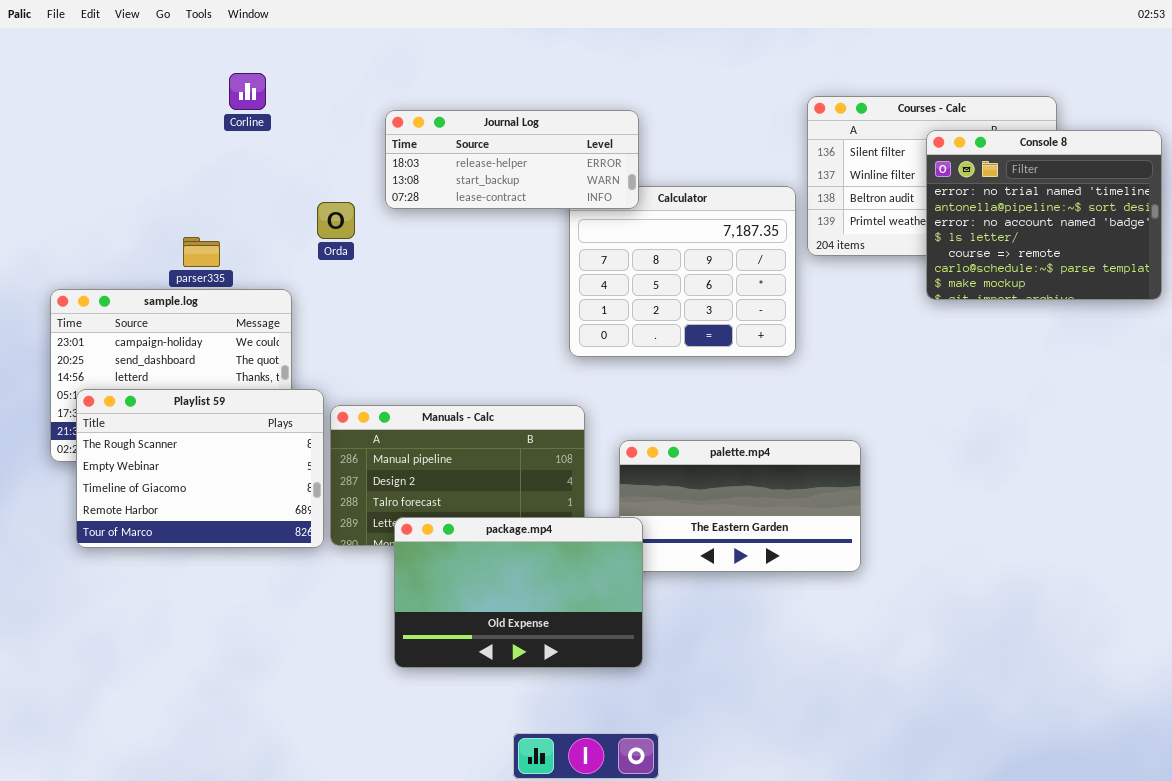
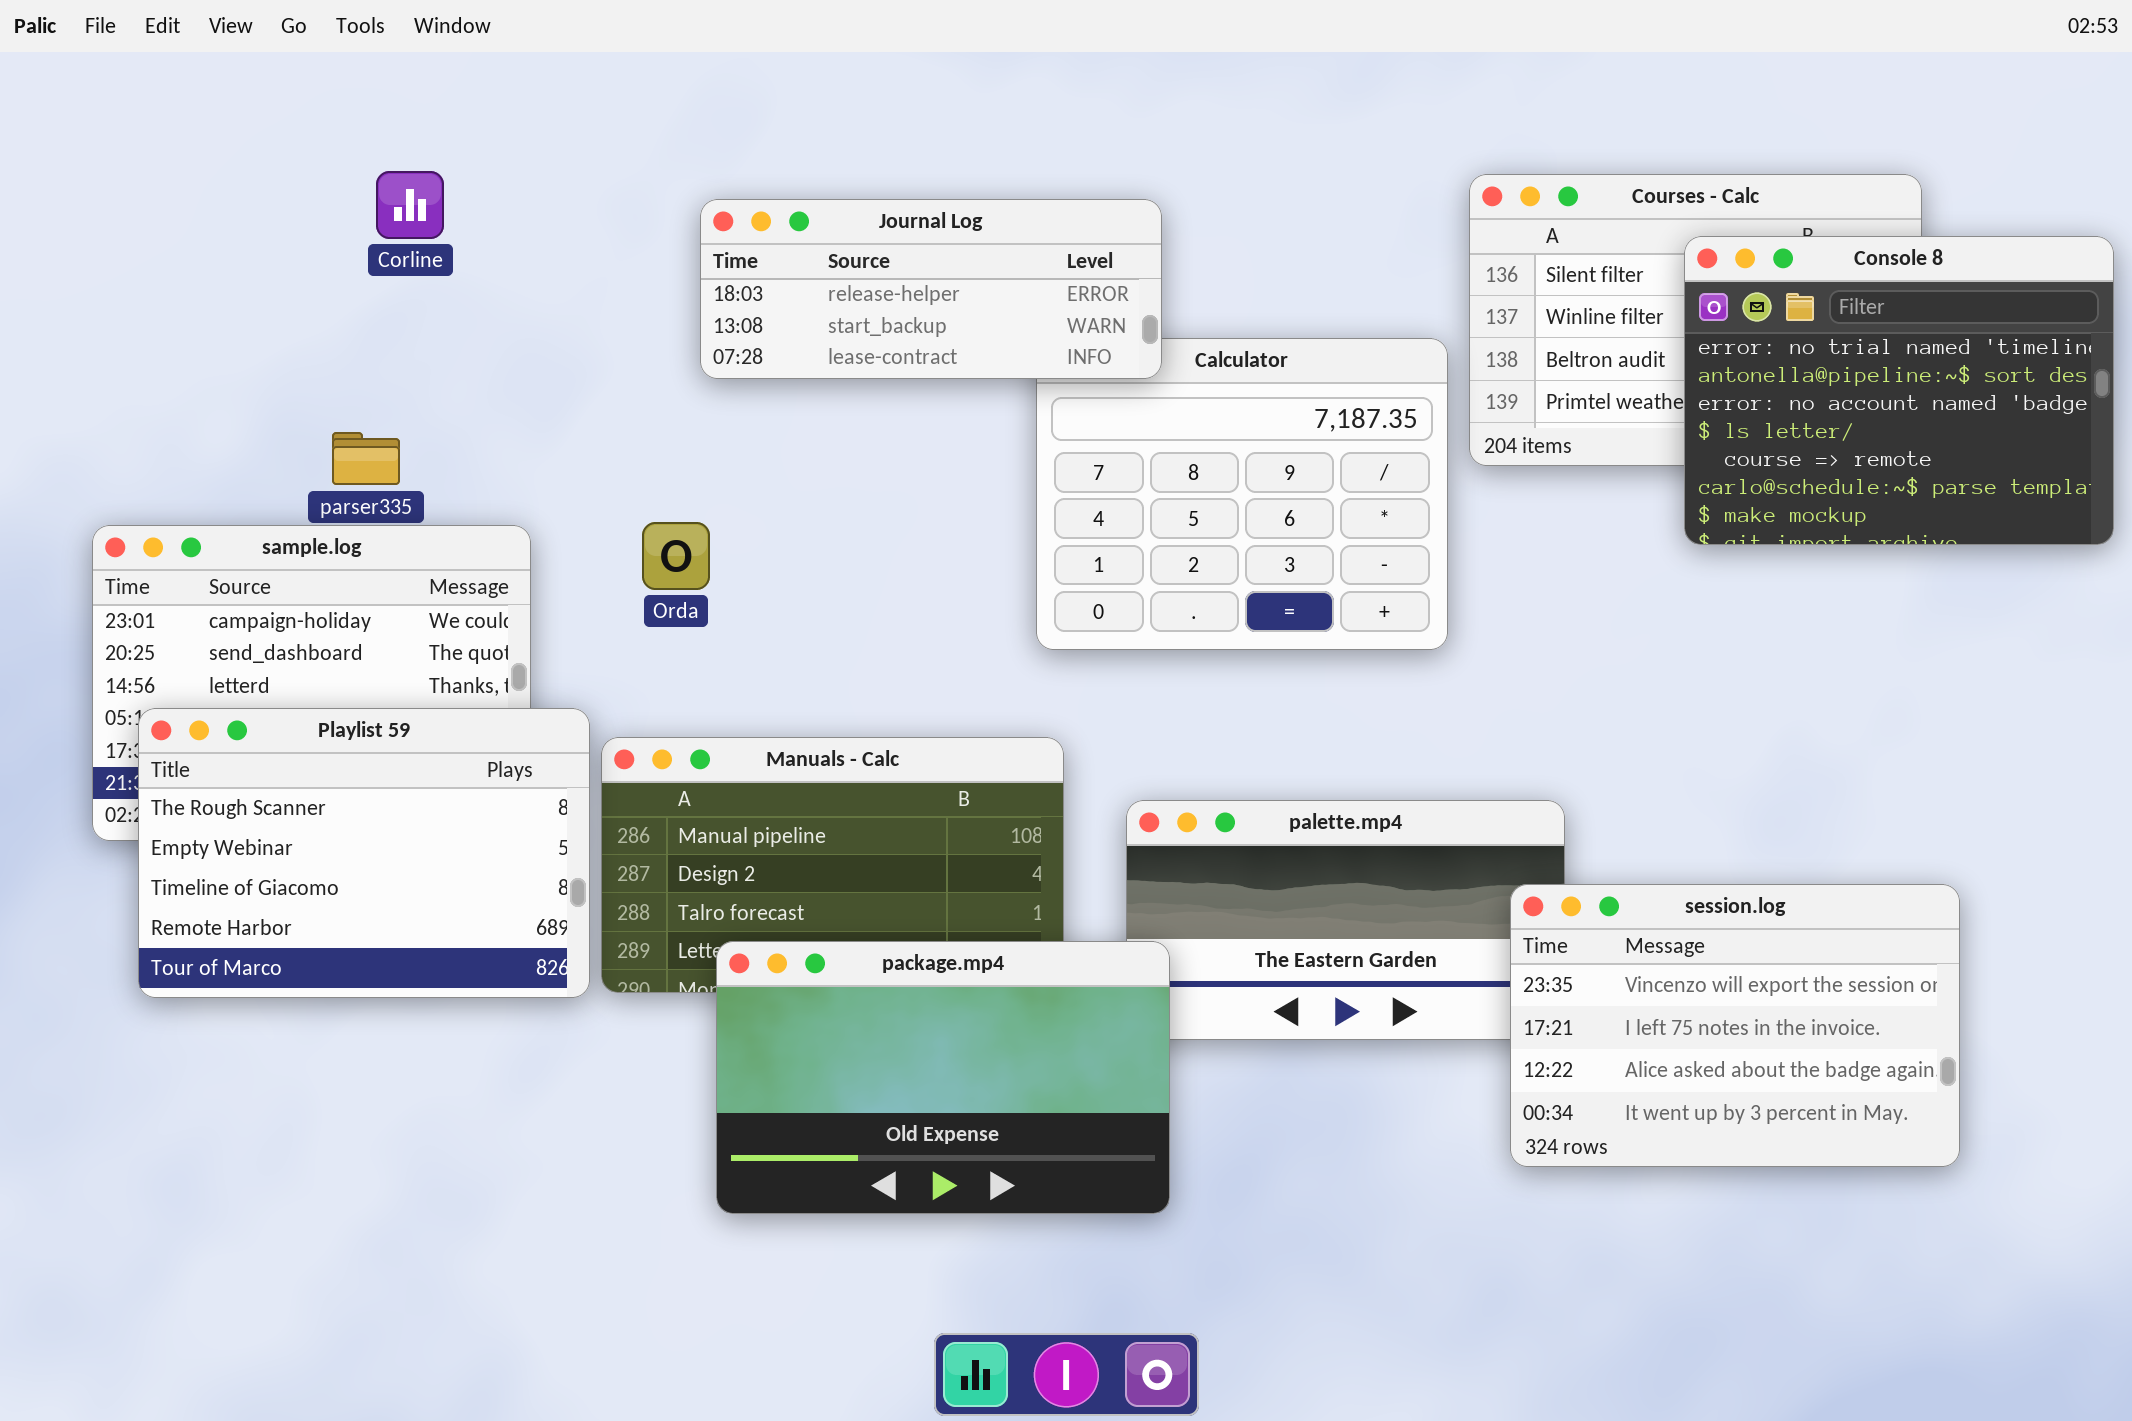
Corline: [229,73,266,110] -> [376,171,444,239], moved
Orda: [317,202,355,239] -> [642,522,710,590], moved
session.log: none -> [1510,884,1960,1167], opened

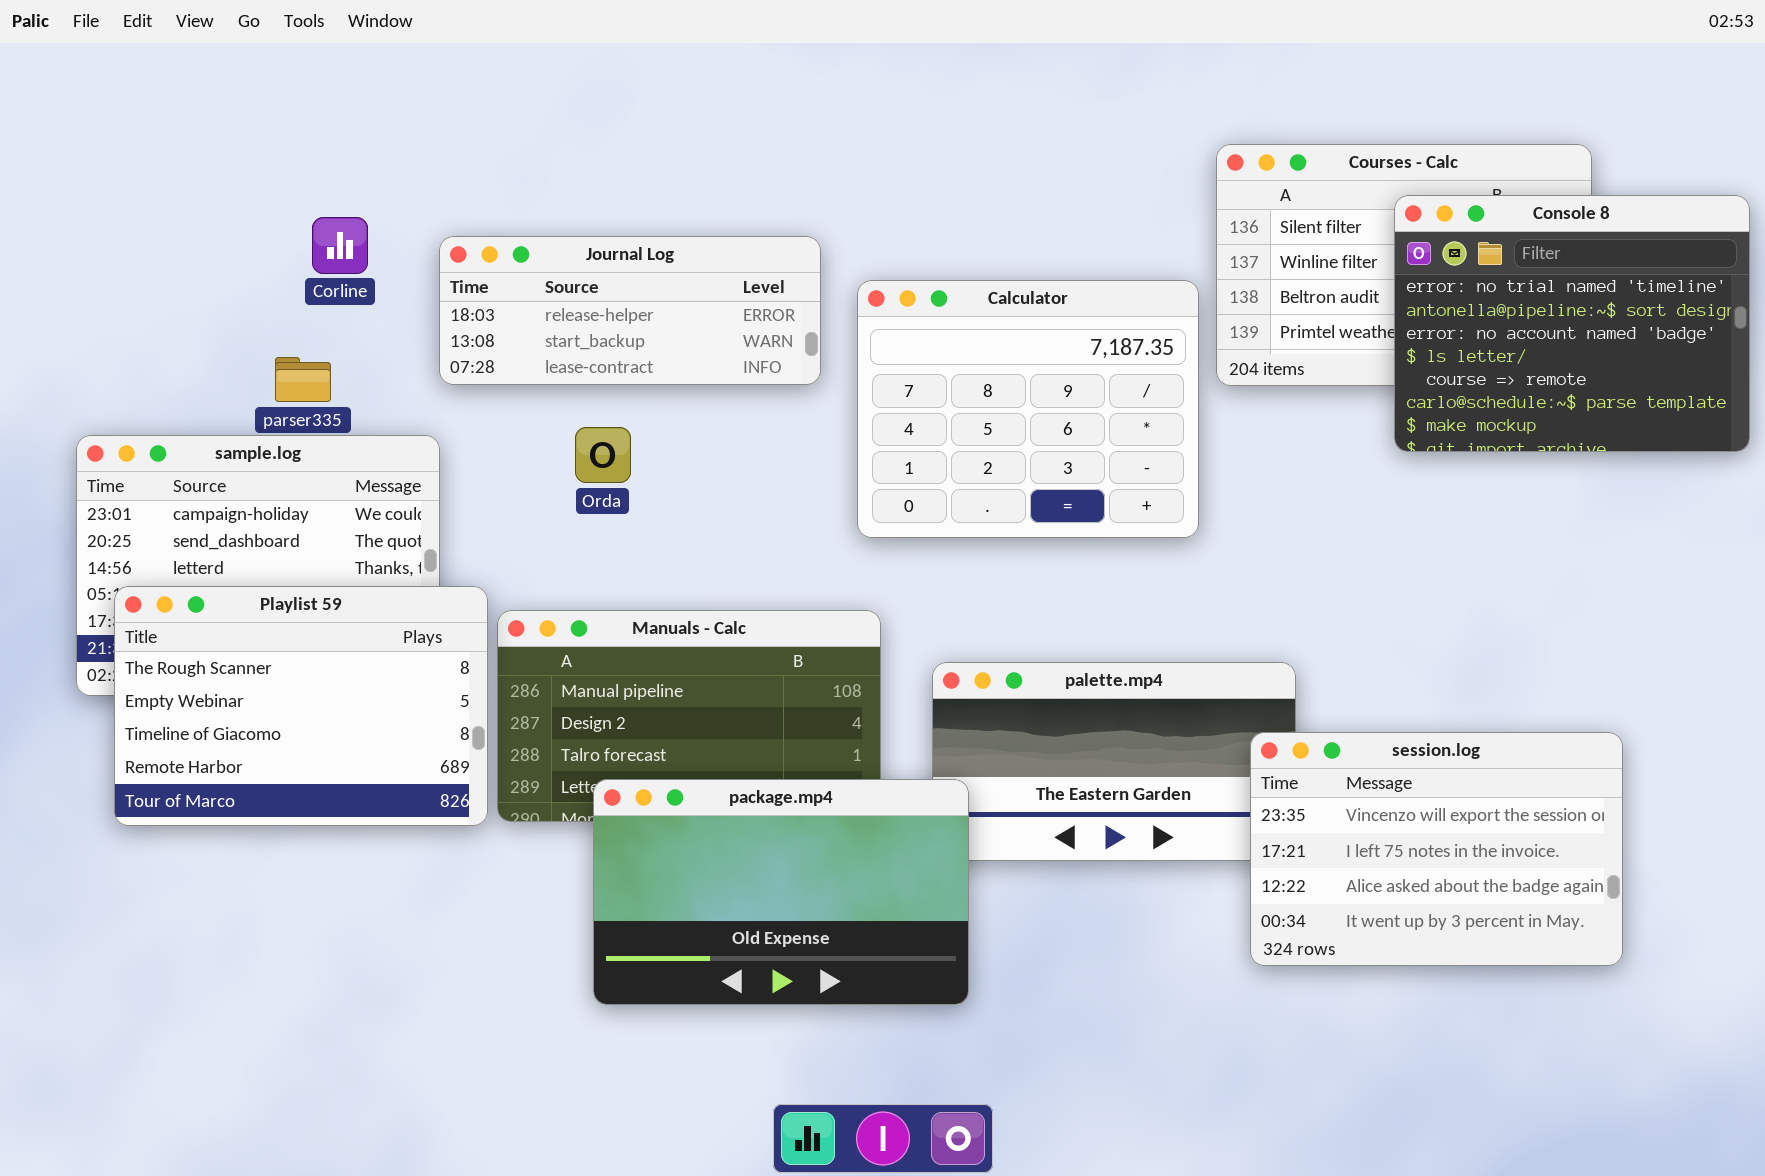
Corline: [376,171,444,239] -> [312,217,368,274], moved
Journal Log: [700,199,1162,379] -> [439,236,821,385], moved
Orda: [642,522,710,590] -> [575,427,631,483], moved

